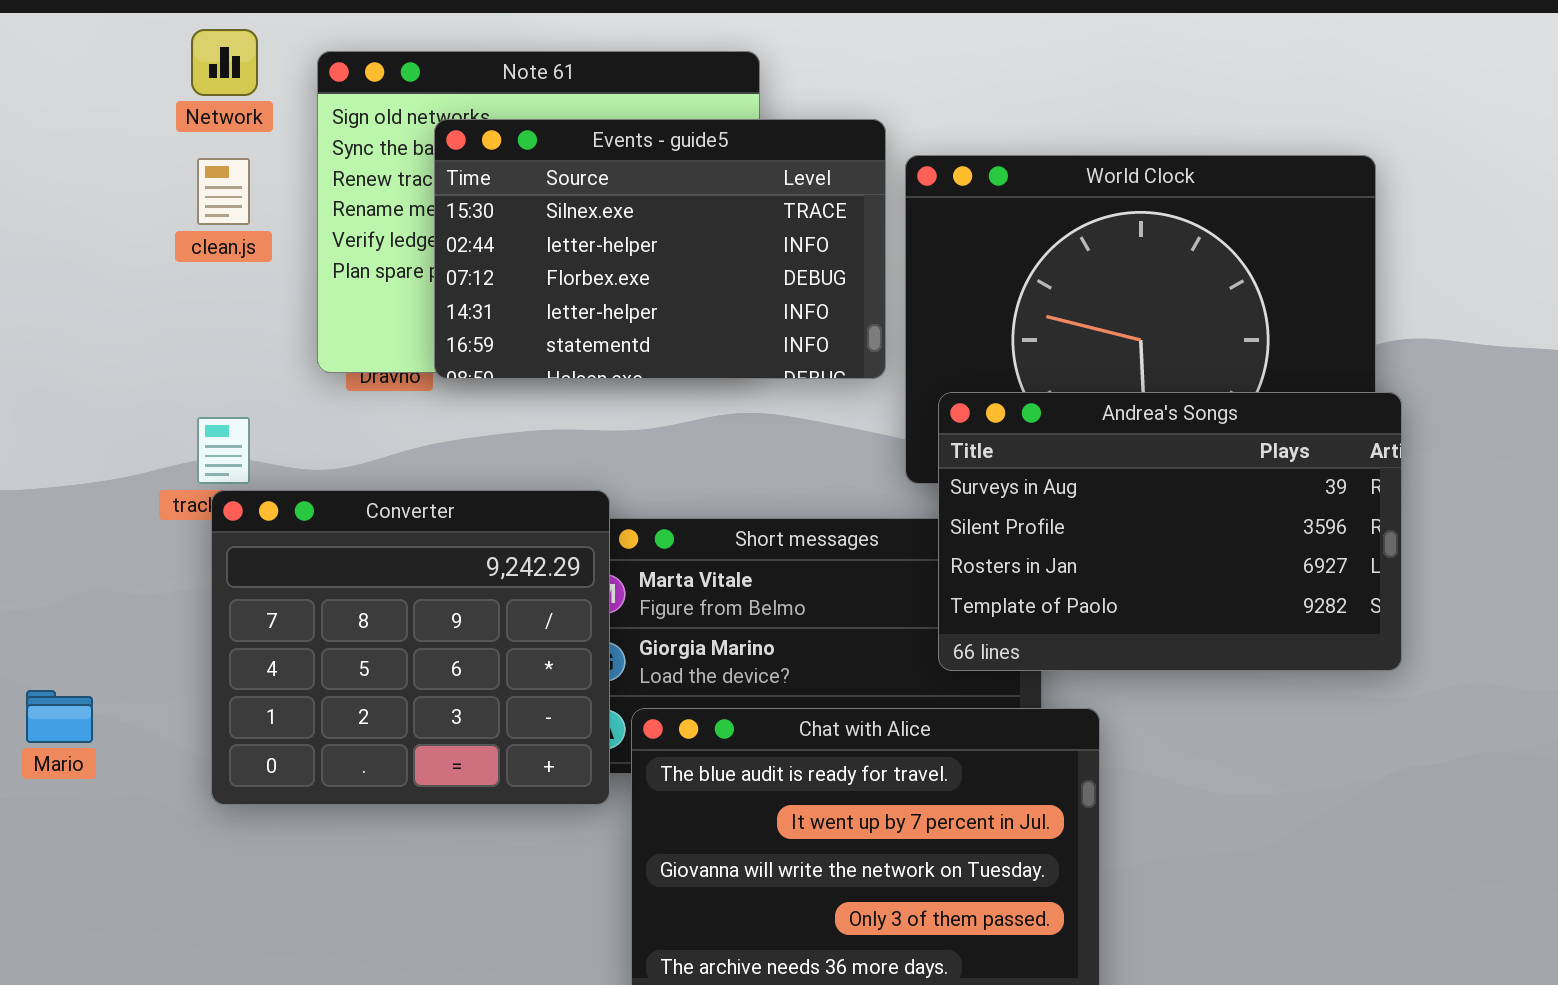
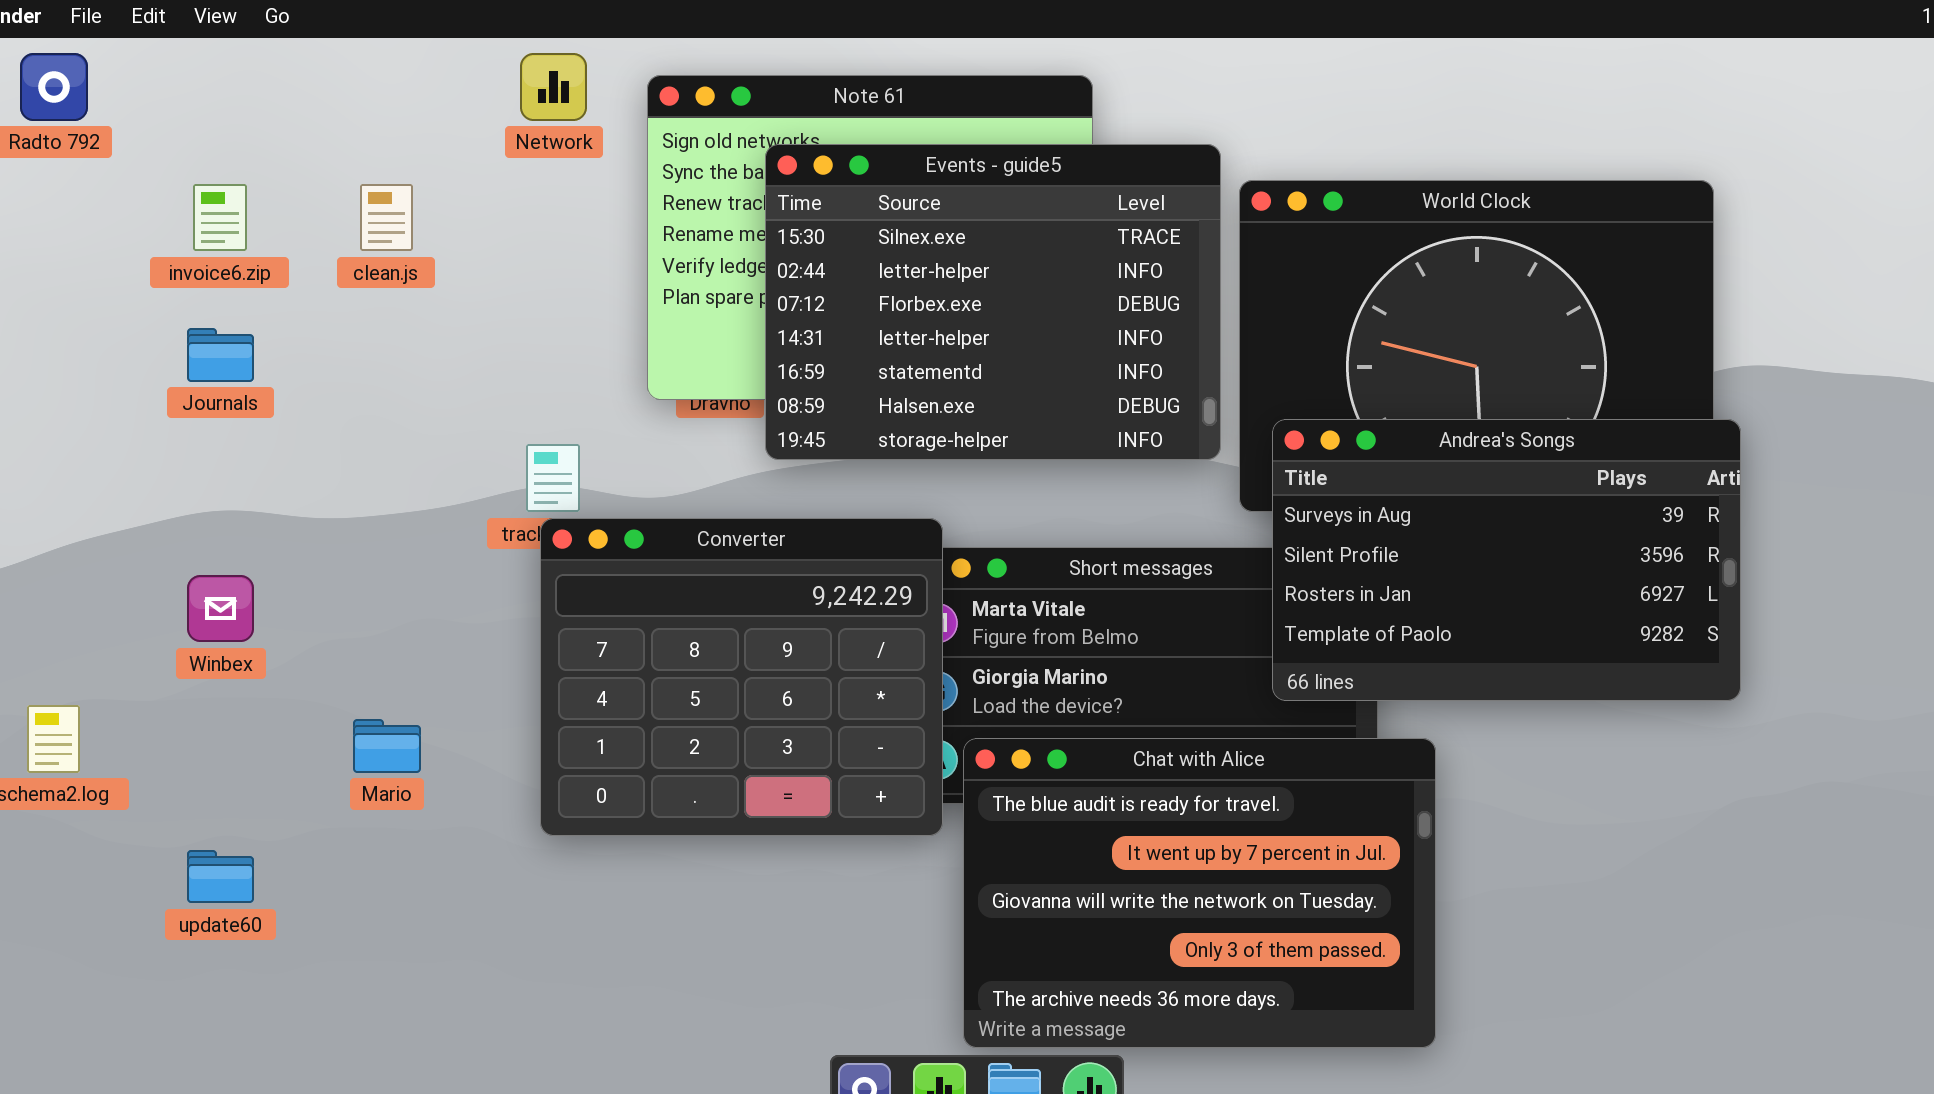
Events - guide5: [434,119,886,379] -> [765,144,1221,460], resized
clean.js: [197,158,250,225] -> [360,184,413,251], moved

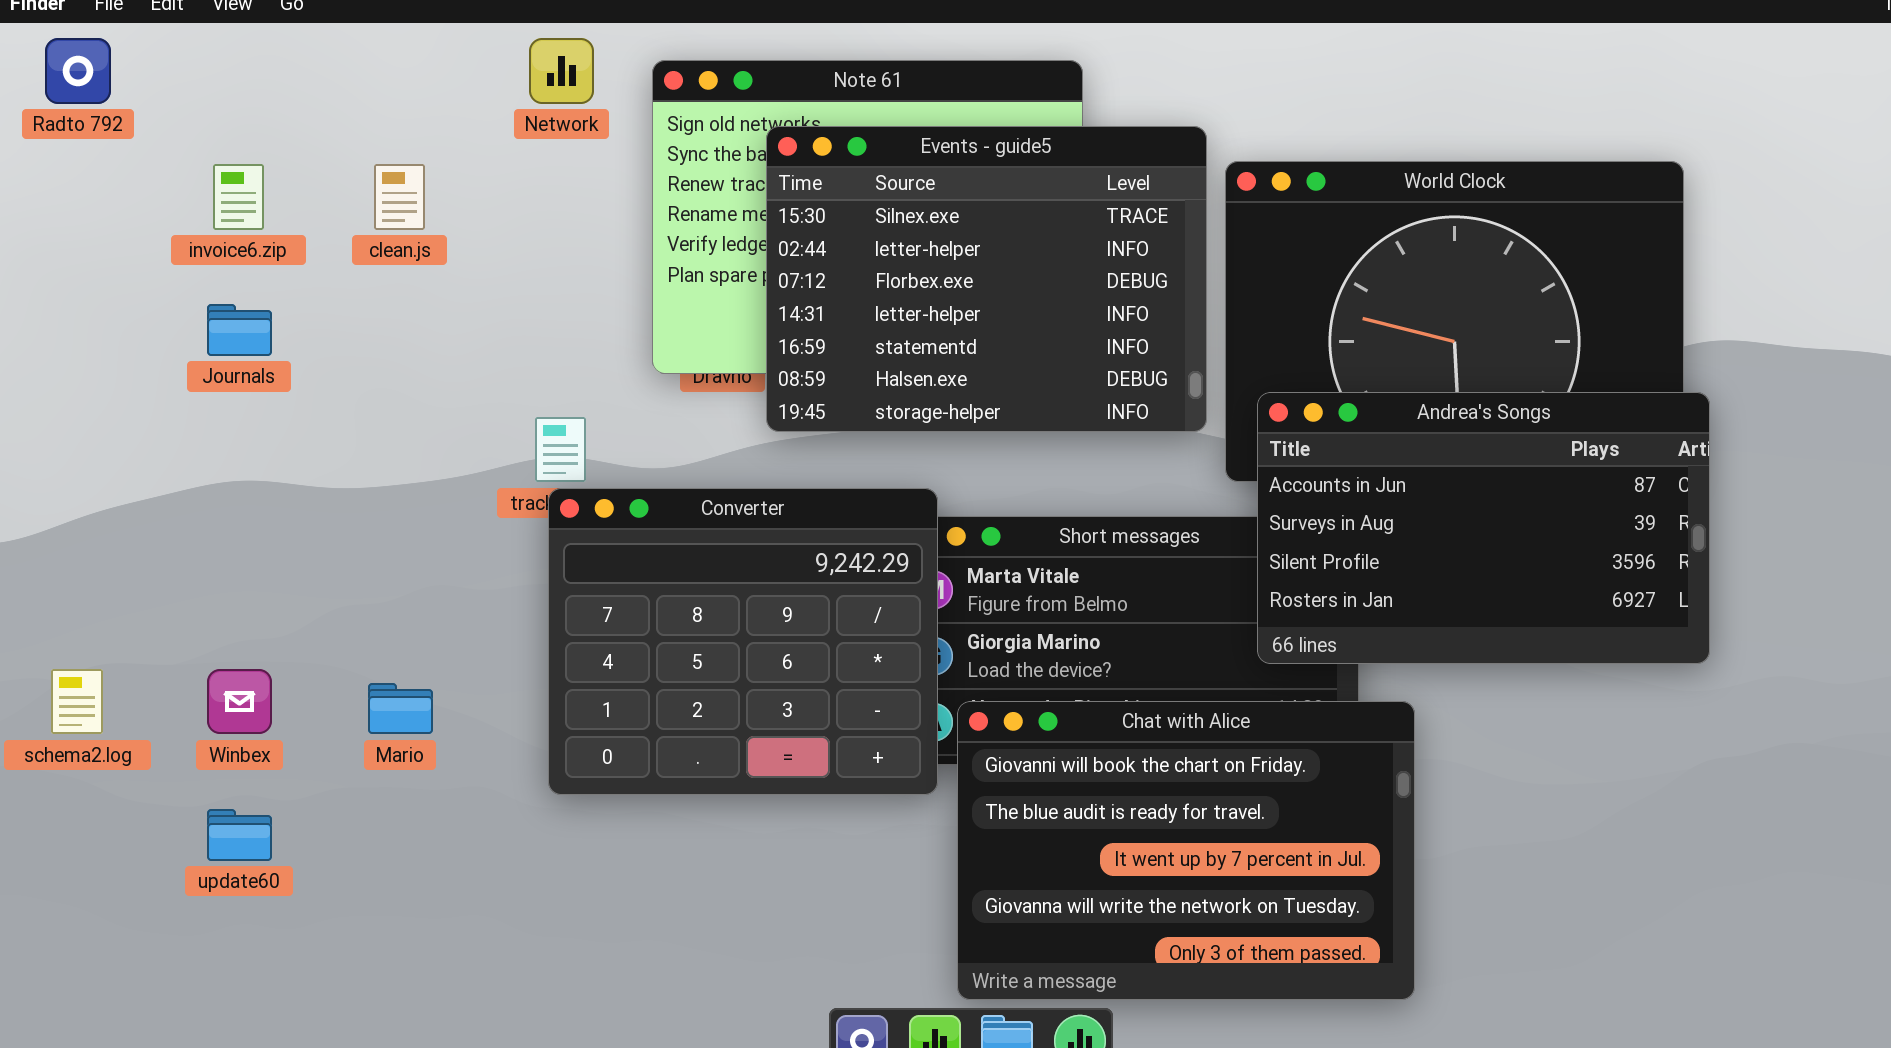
Andrea's Songs: [1272,419,1741,701] -> [1257,392,1710,664], scrolled up 1 row
Winbex: [187,575,254,642] -> [207,669,272,734], moved
Chat with Alice: [963,738,1436,1048] -> [957,701,1415,1000], scrolled up 1 row

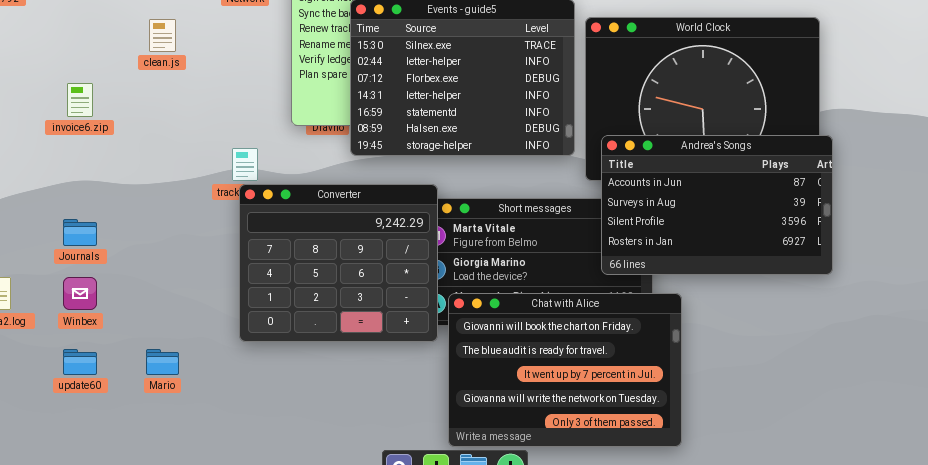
invoice6.zip: [213,164,264,230] -> [67,83,93,117], moved
Journals: [207,304,272,356] -> [63,219,97,246], moved
Mario: [368,683,433,734] -> [146,349,179,375], moved

